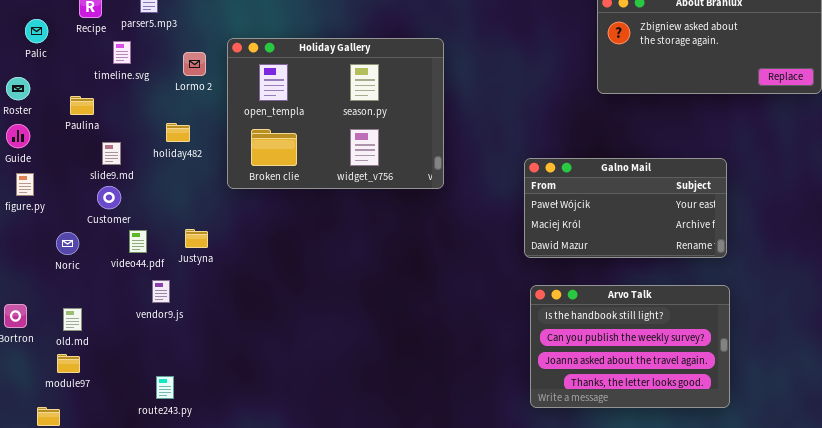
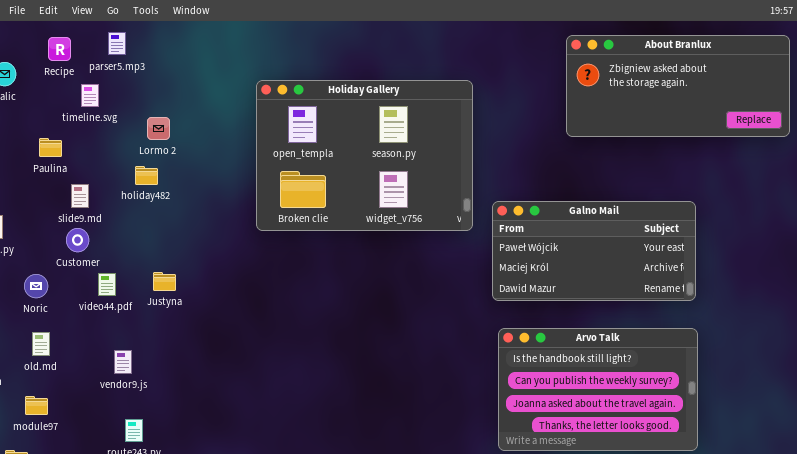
Holiday Gallery: [227,38,444,189] -> [256,80,473,231], moved
Lormo 2: [183,52,206,76] -> [147,117,170,140], moved
vendor9.js: [152,280,170,303] -> [114,350,132,374], moved
old.md: [63,308,82,331] -> [32,332,50,356], moved

